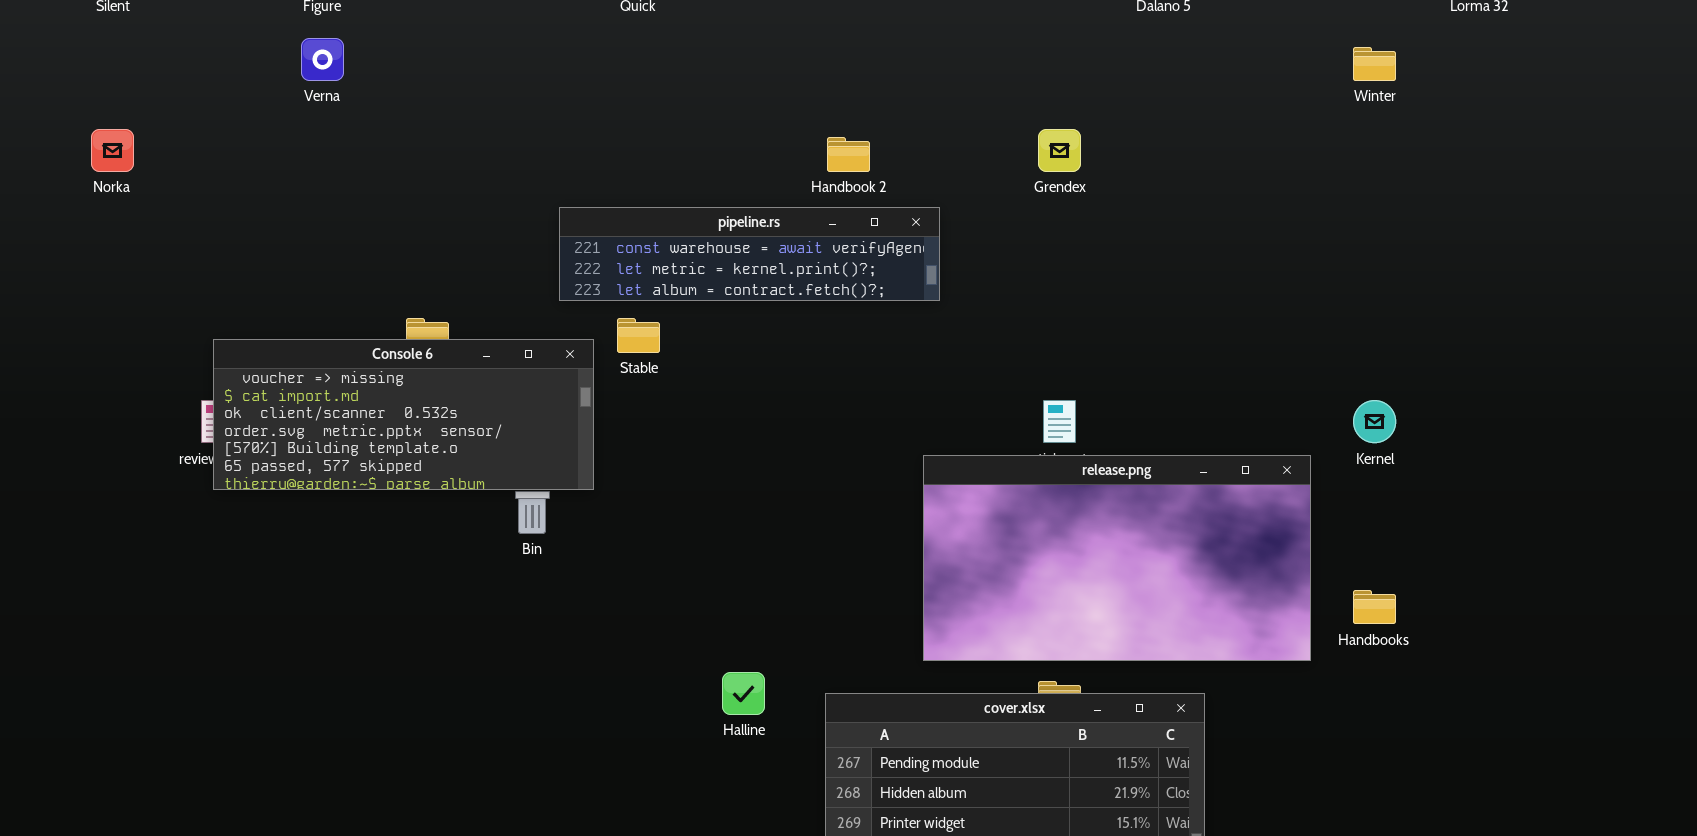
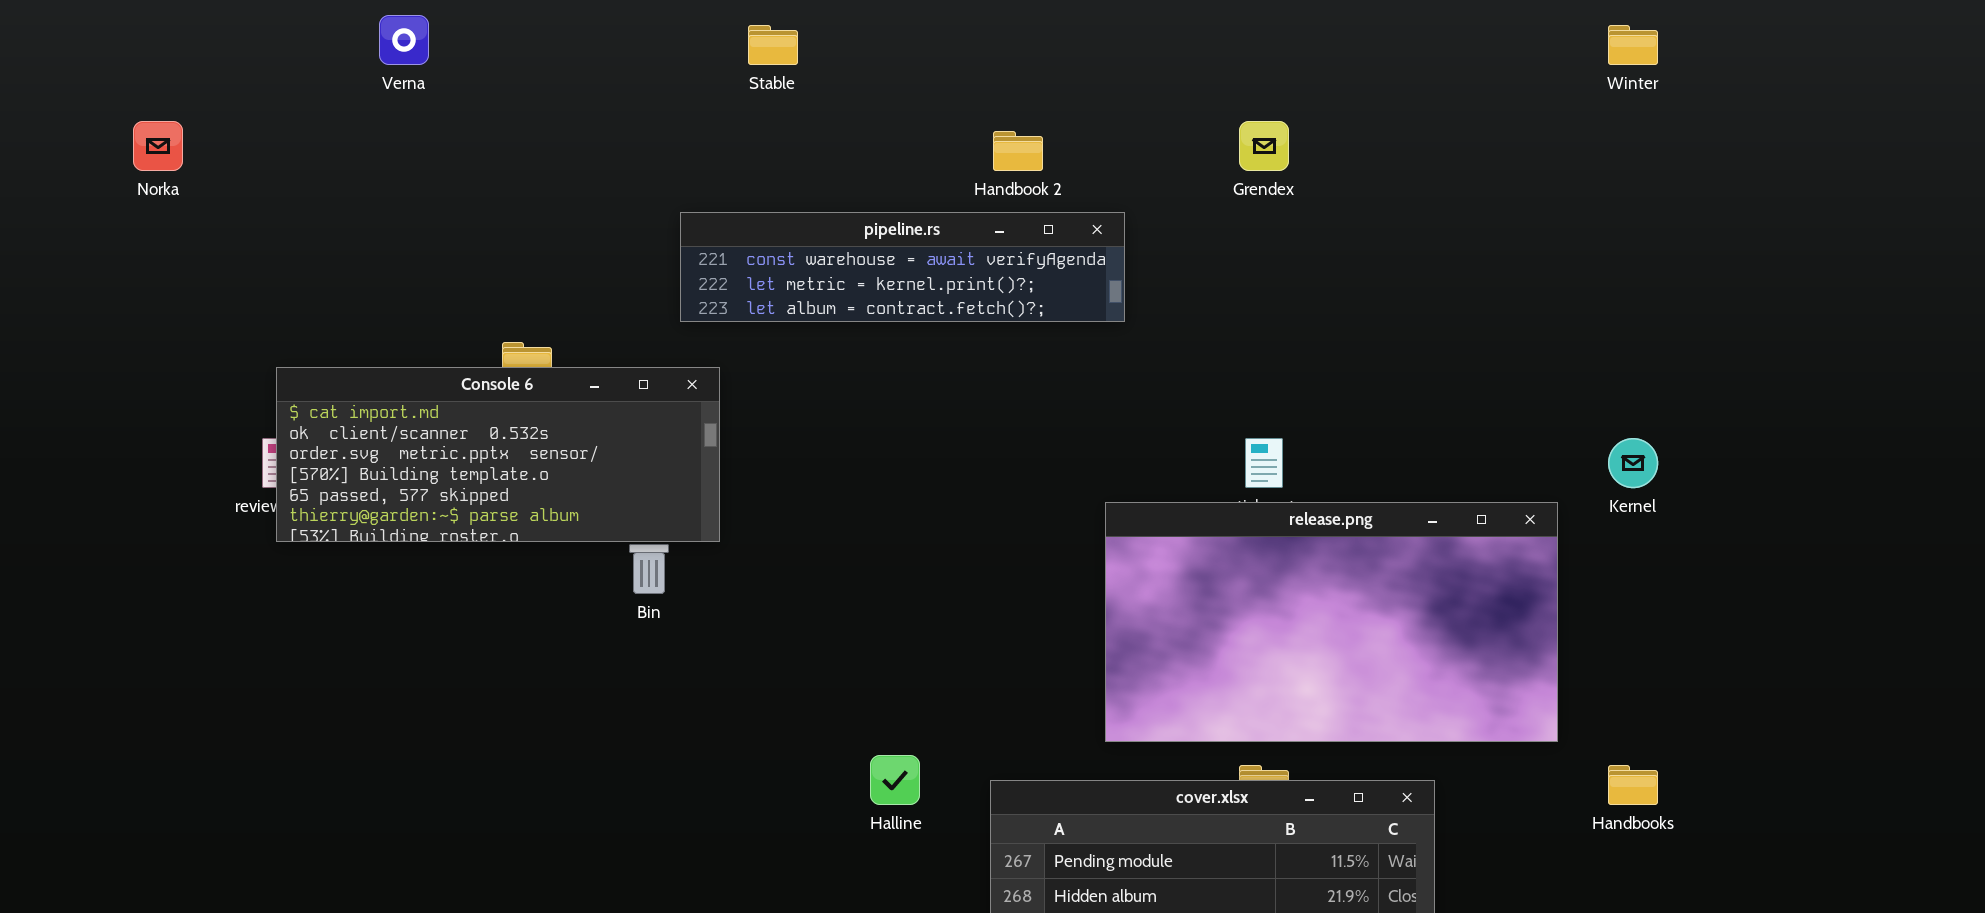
Stable: [617,318,660,353] -> [748,25,798,65], moved
Console 6: [213,339,594,490] -> [276,367,720,542], scrolled down 1 row
Handbooks: [1353,590,1396,624] -> [1608,765,1658,805], moved

